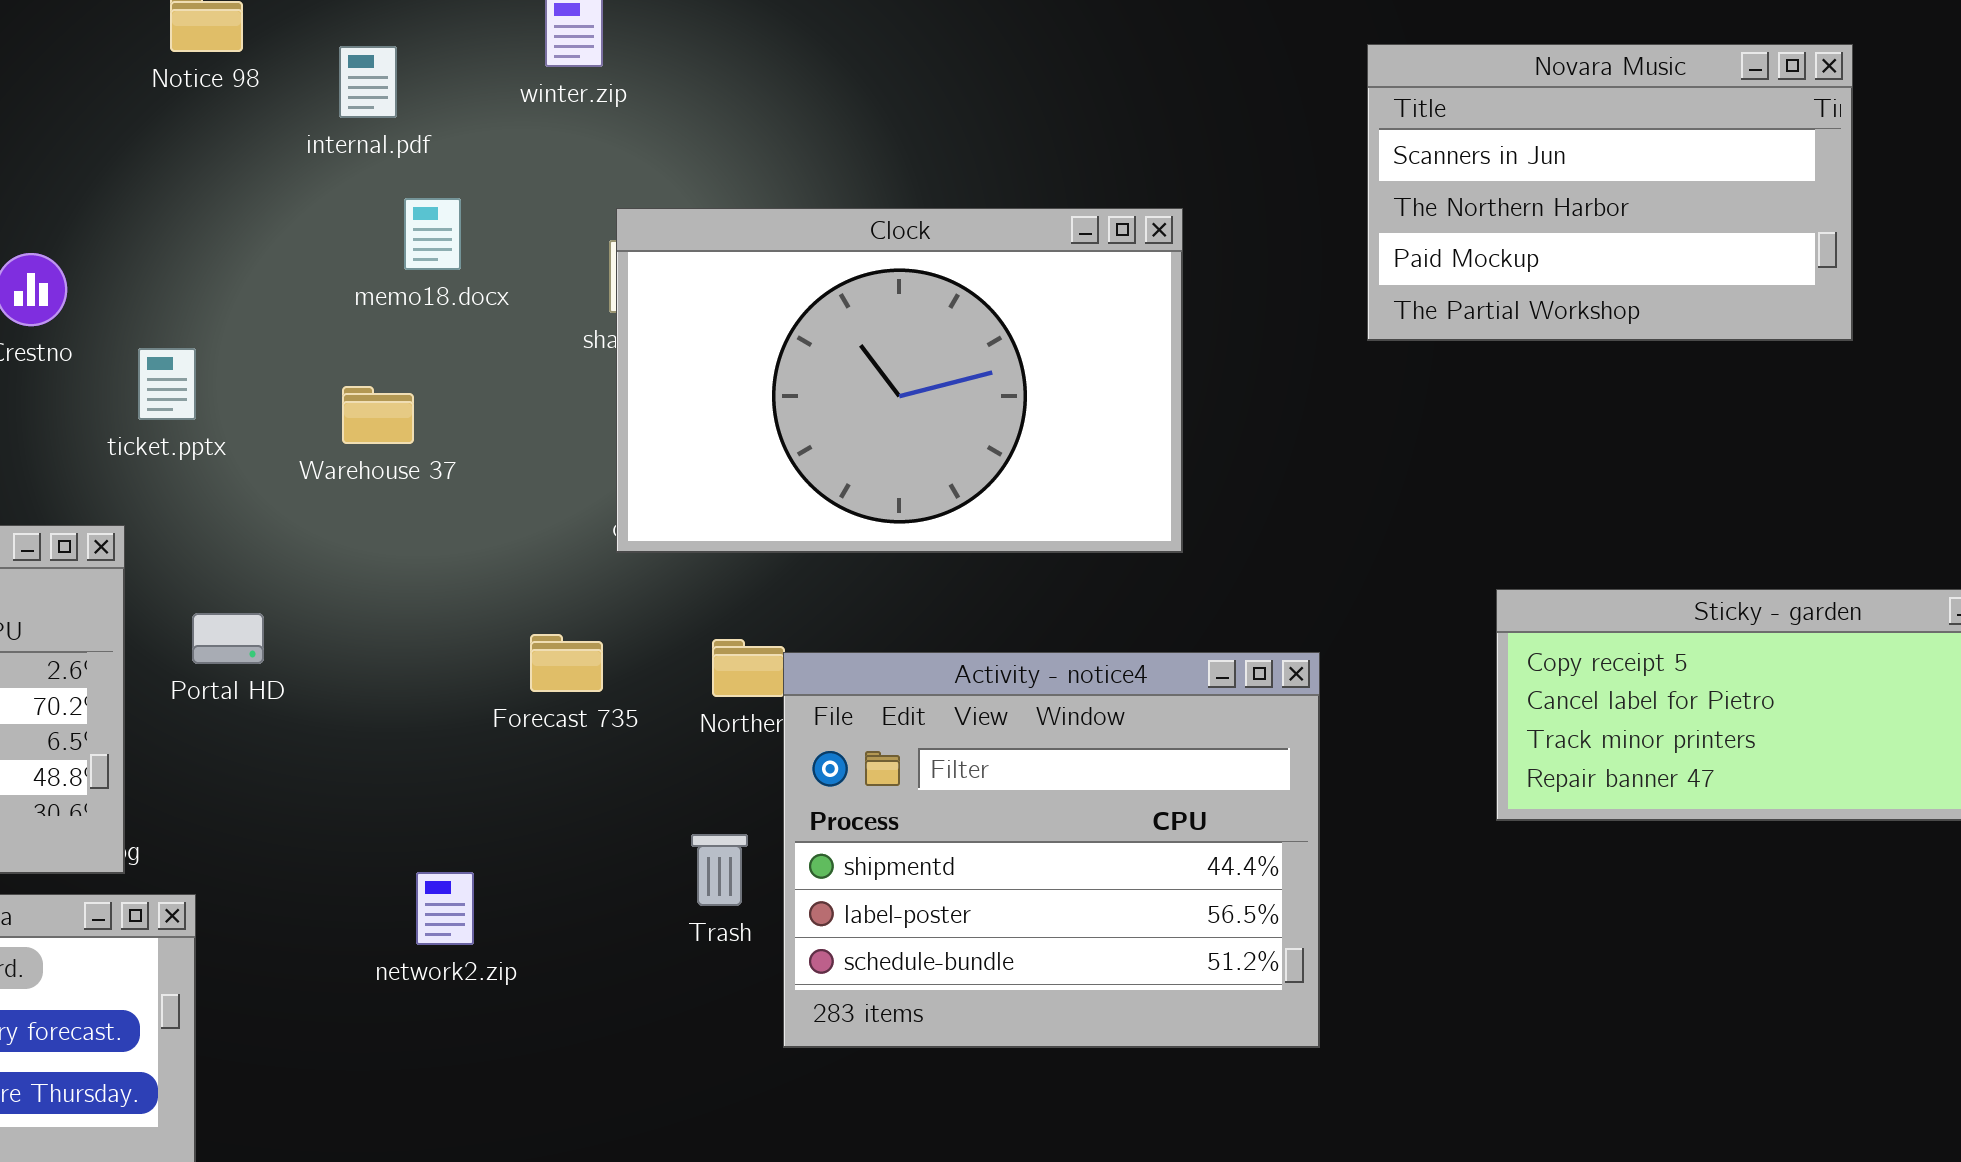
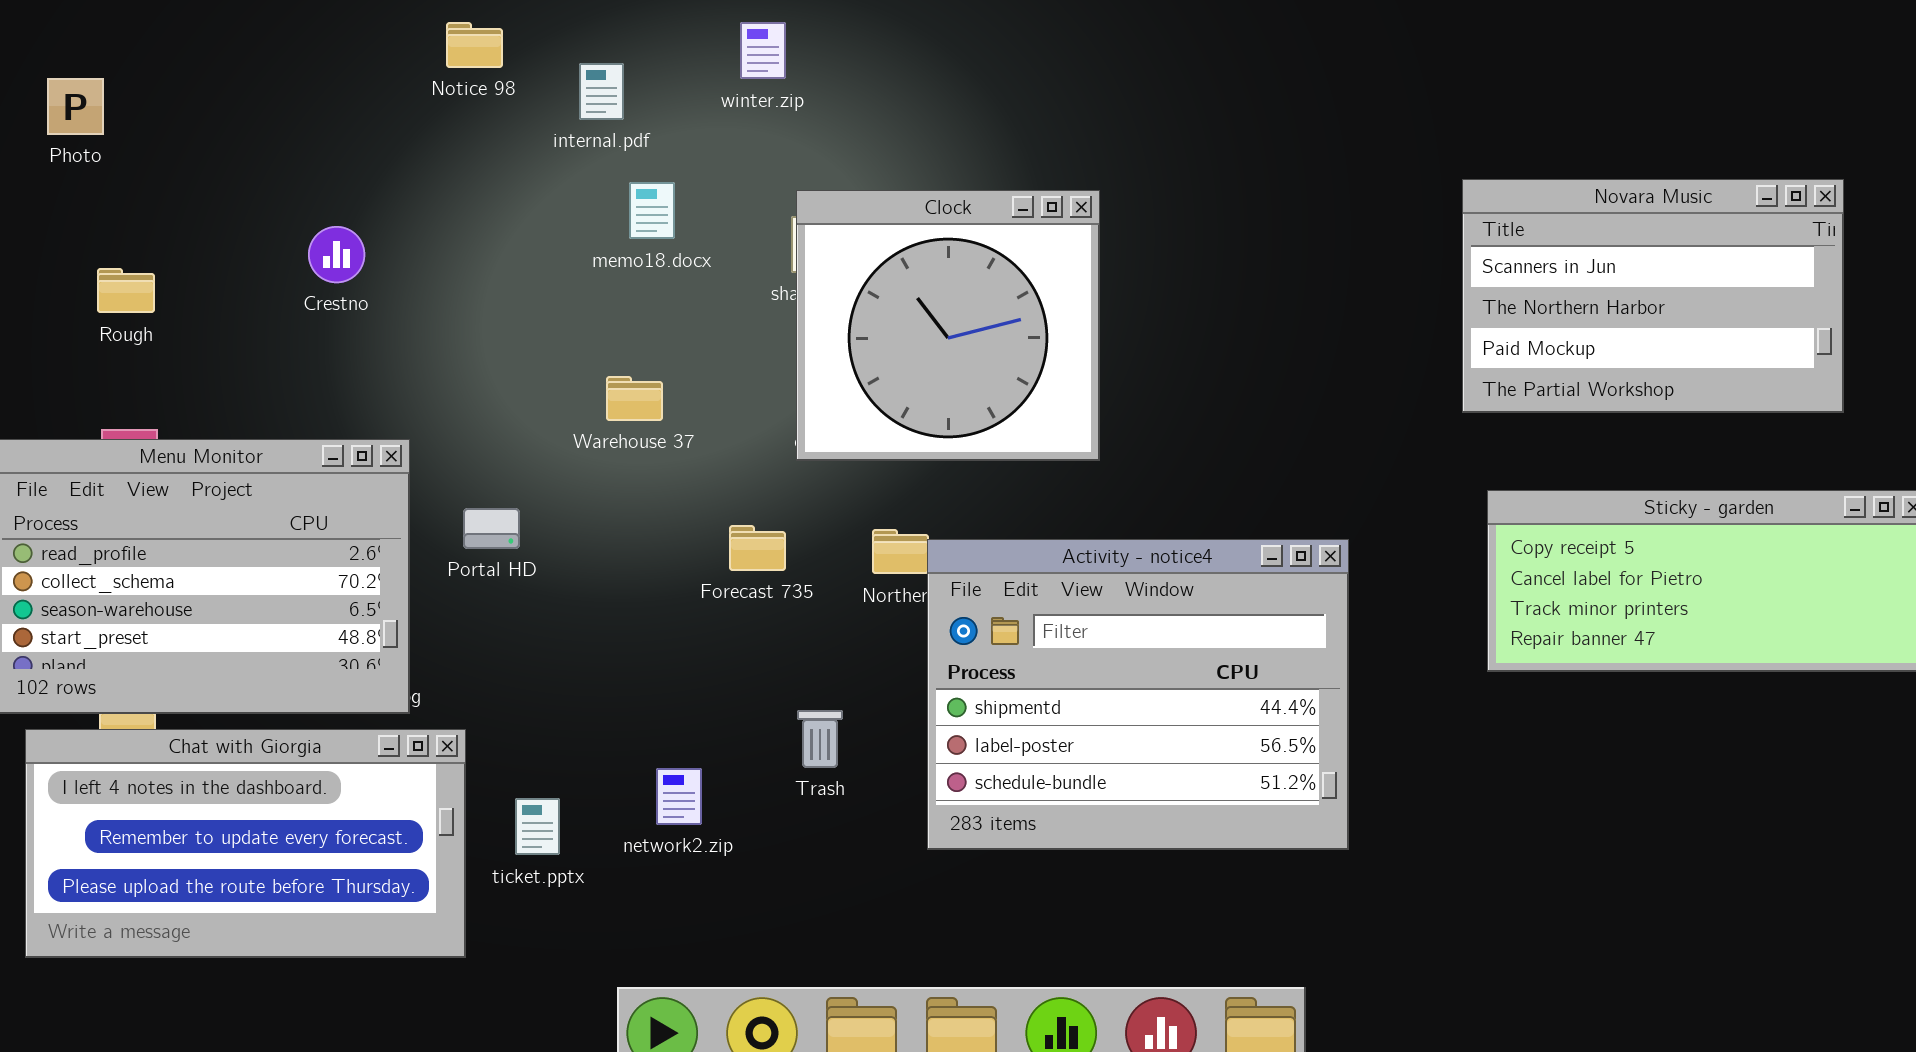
Novara Music: [1367,44,1853,341] -> [1462,179,1844,413], moved
Clock: [616,208,1183,553] -> [796,190,1100,461], resized
ticket.pptx: [138,348,196,420] -> [515,798,560,855], moved
Warehouse 37: [342,386,414,444] -> [606,376,663,421], moved
Trash: [691,834,748,906] -> [797,710,843,768], moved
network2.zip: [416,872,474,945] -> [656,768,702,825], moved

